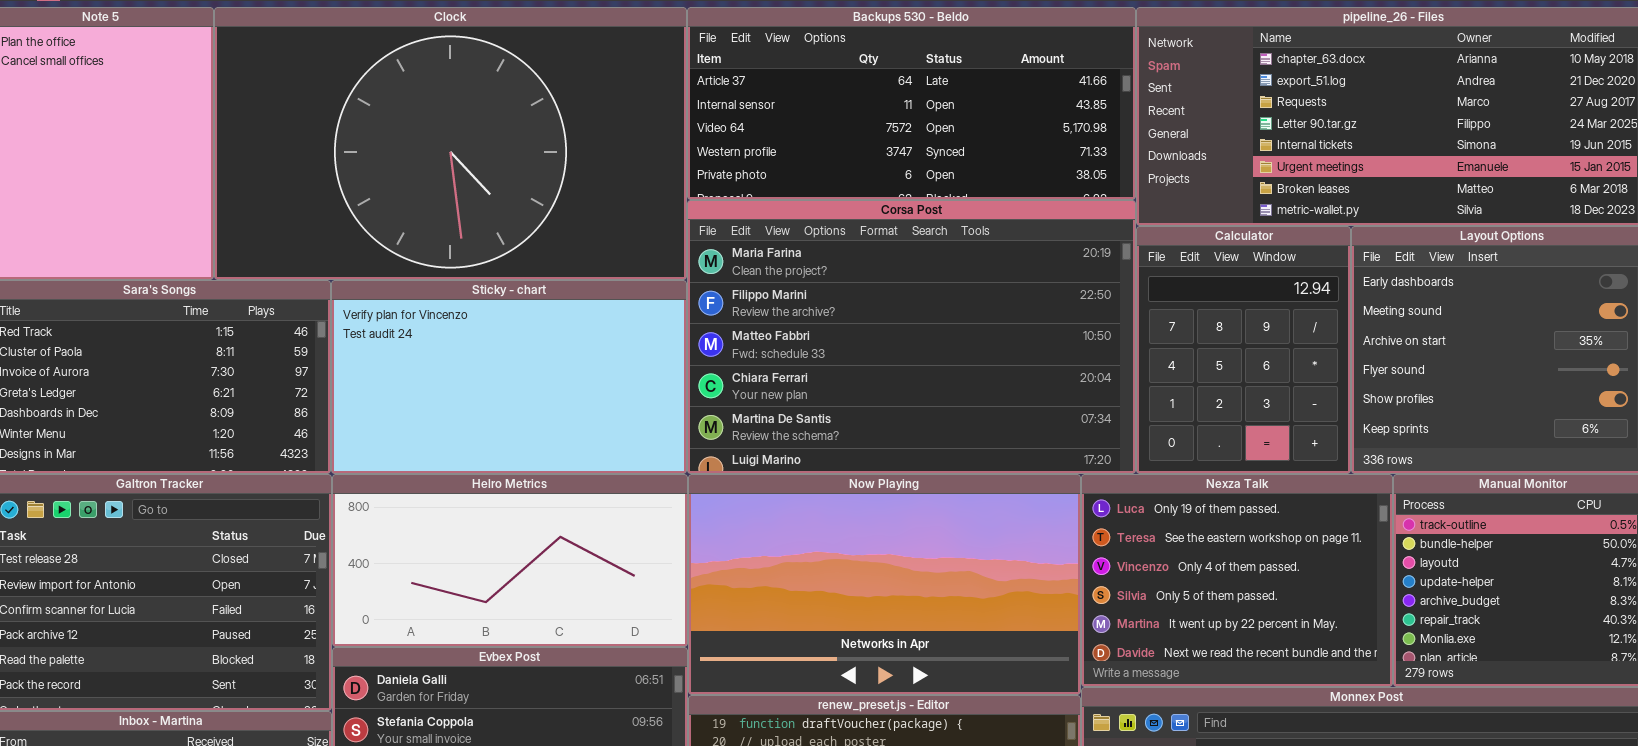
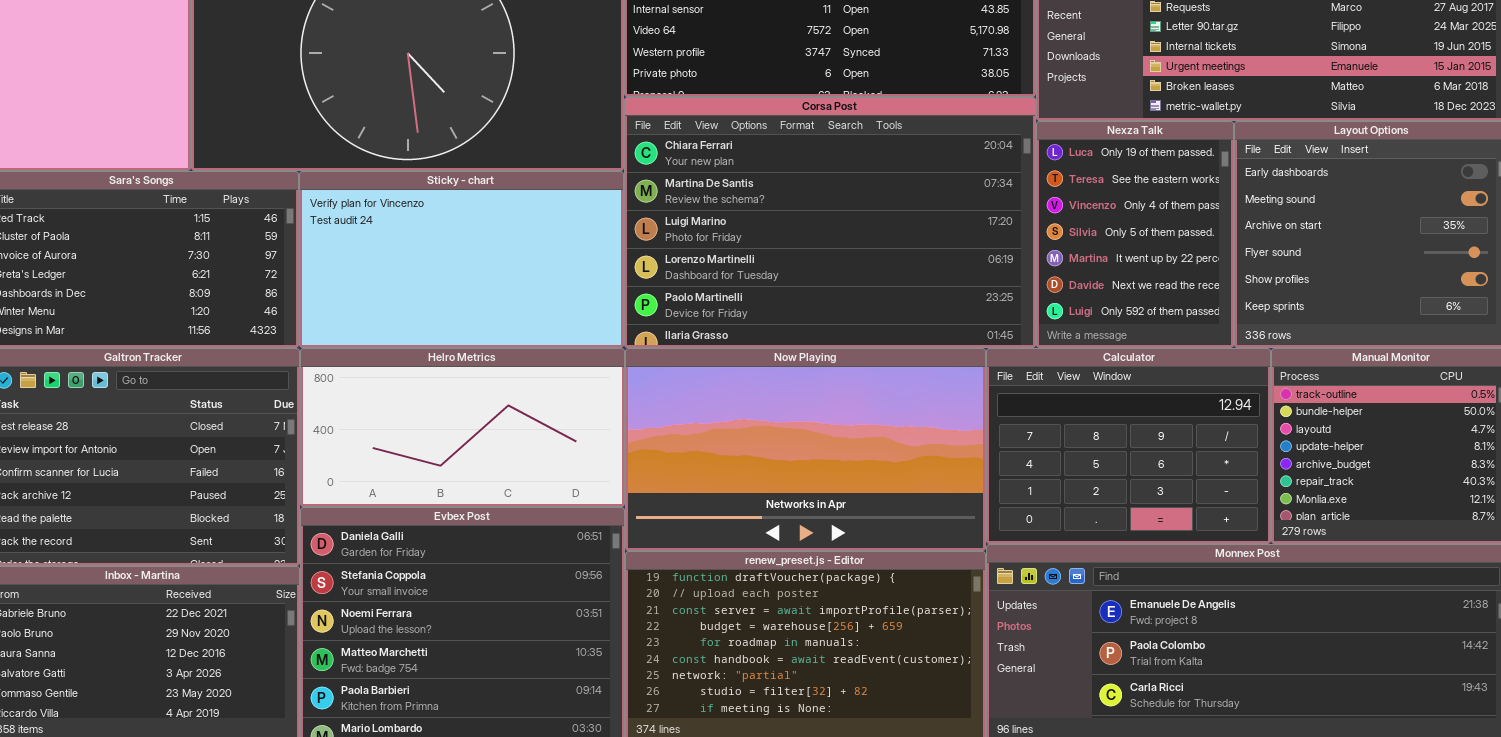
Corsa Post: [687,200,1136,474] -> [624,97,1036,348], scrolled down 3 rows
Calculator: [1136,226,1351,474] -> [986,348,1271,544], moved, resized
Nexza Talk: [1081,474,1393,687] -> [1036,121,1234,348], moved, resized

